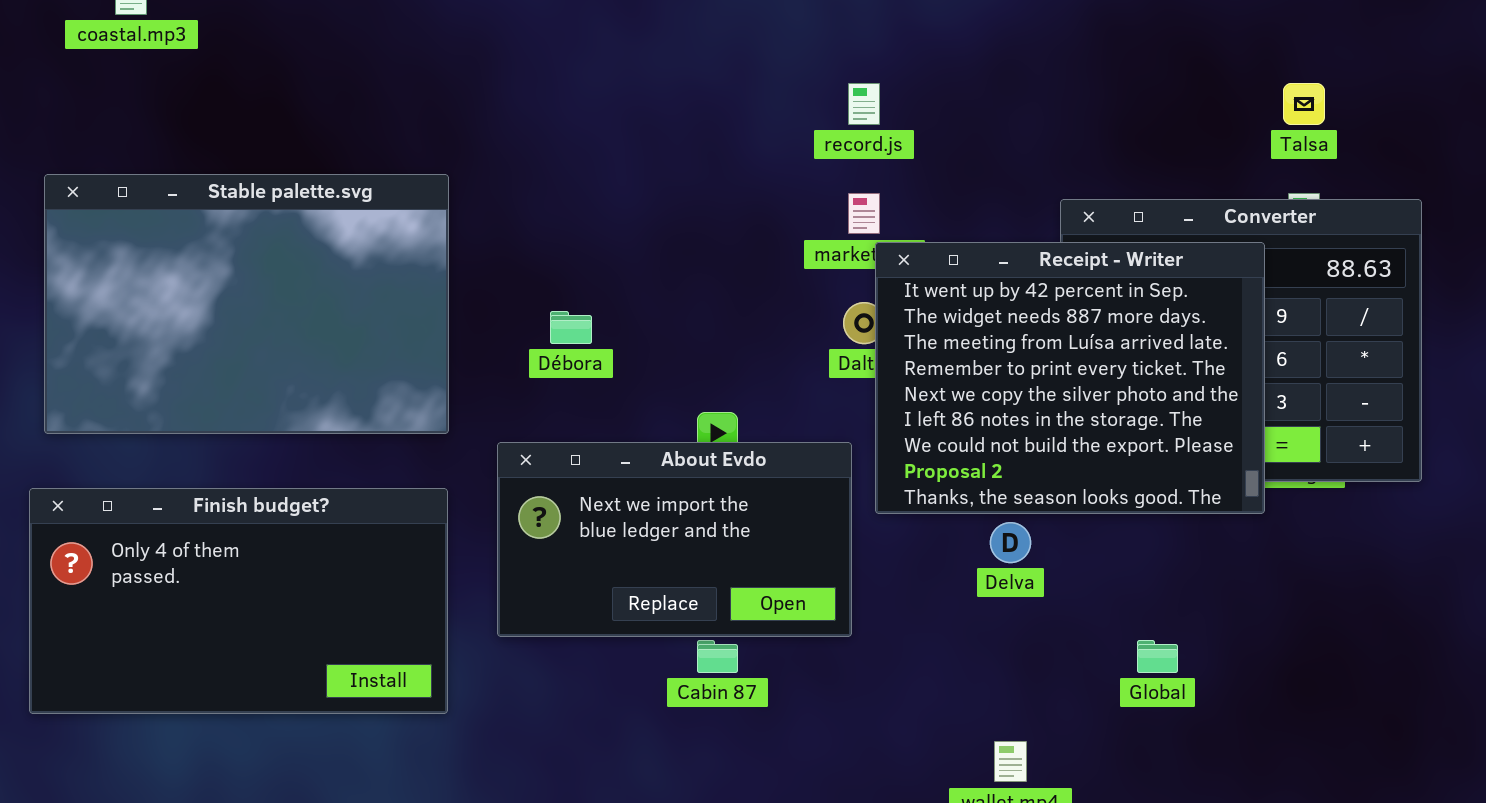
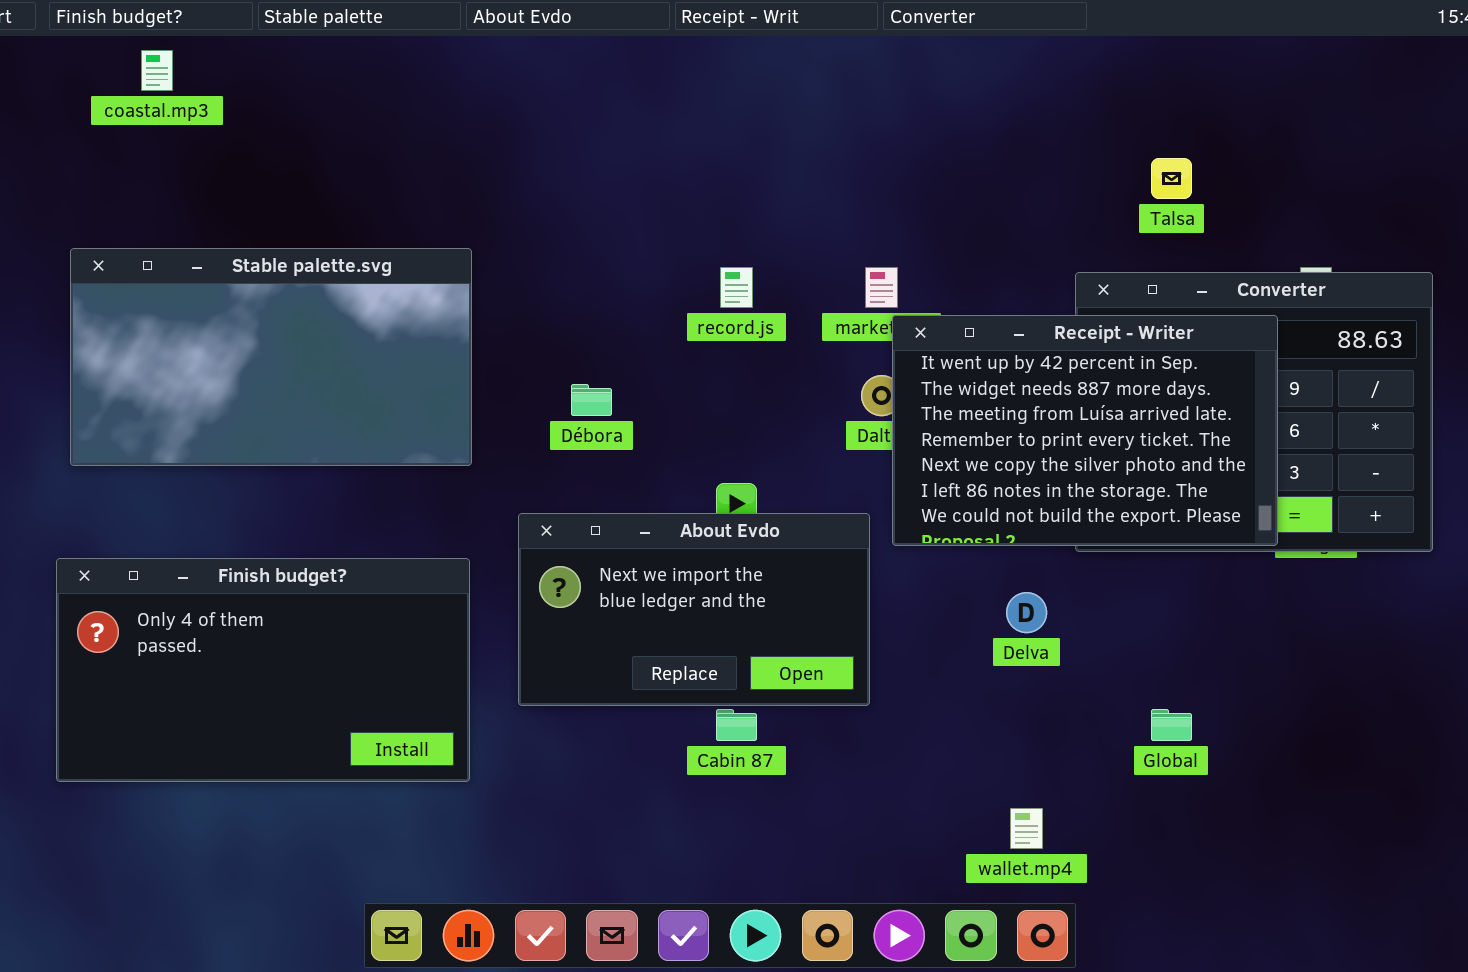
record.js: [848,83,880,125] -> [720,267,753,308], moved
Talsa: [1283,83,1325,125] -> [1151,158,1192,199], moved
Stable palette.svg: [44,174,449,434] -> [70,248,472,466], resized
Receipt - Writer: [875,242,1265,514] -> [892,315,1278,546], resized

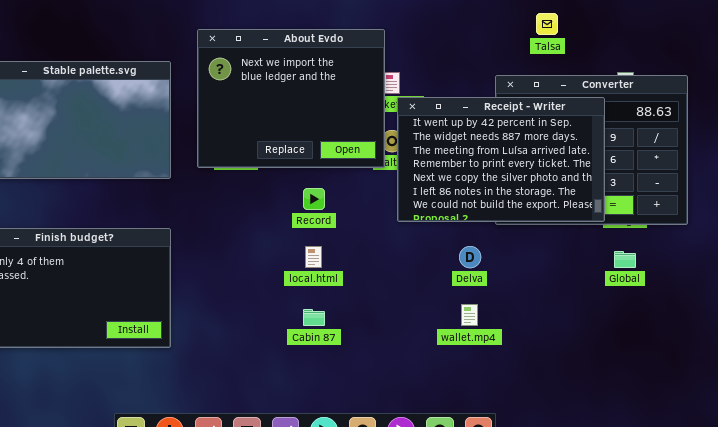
About Evdo: [518,513,870,706] -> [197,29,385,168], moved, resized
Global: [1151,709,1192,741] -> [614,251,636,268], moved
wallet.mp4: [1010,808,1043,849] -> [461,304,478,326], moved

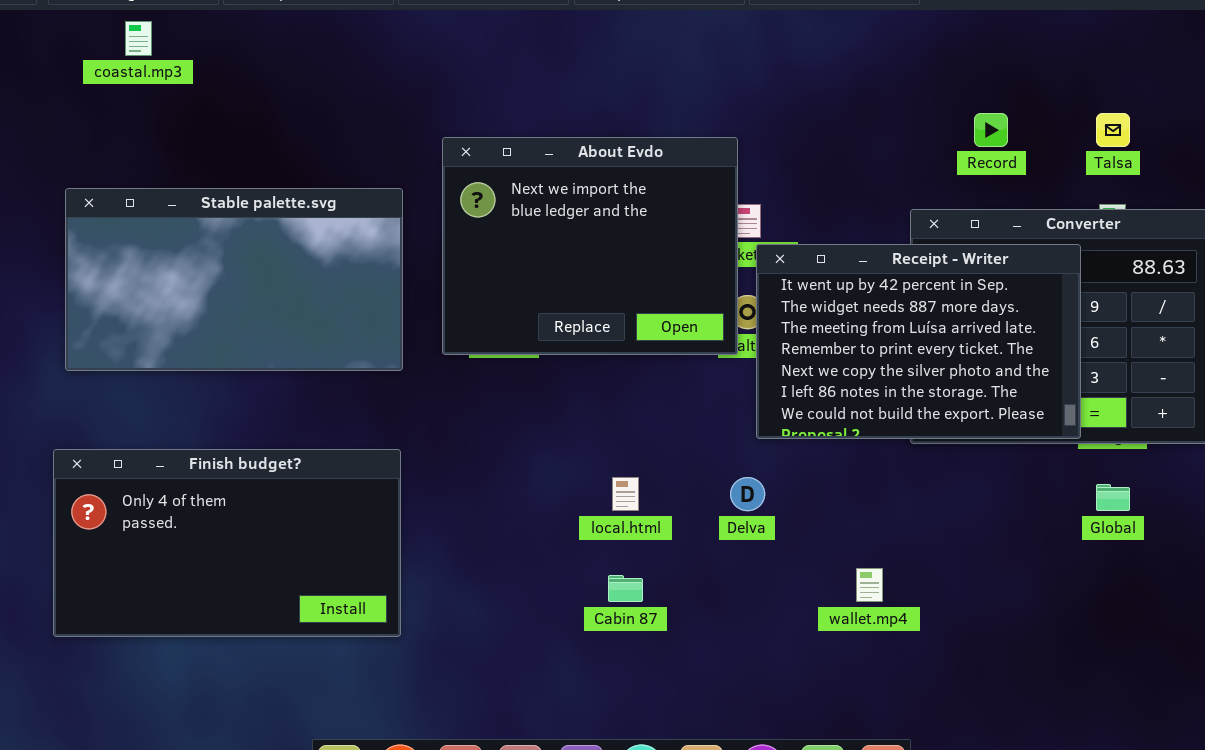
Talsa: [536,13,558,35] -> [1096,113,1130,147], moved
Record: [303,188,325,210] -> [974,113,1008,147], moved
Delva: [459,246,481,268] -> [730,477,765,511], moved

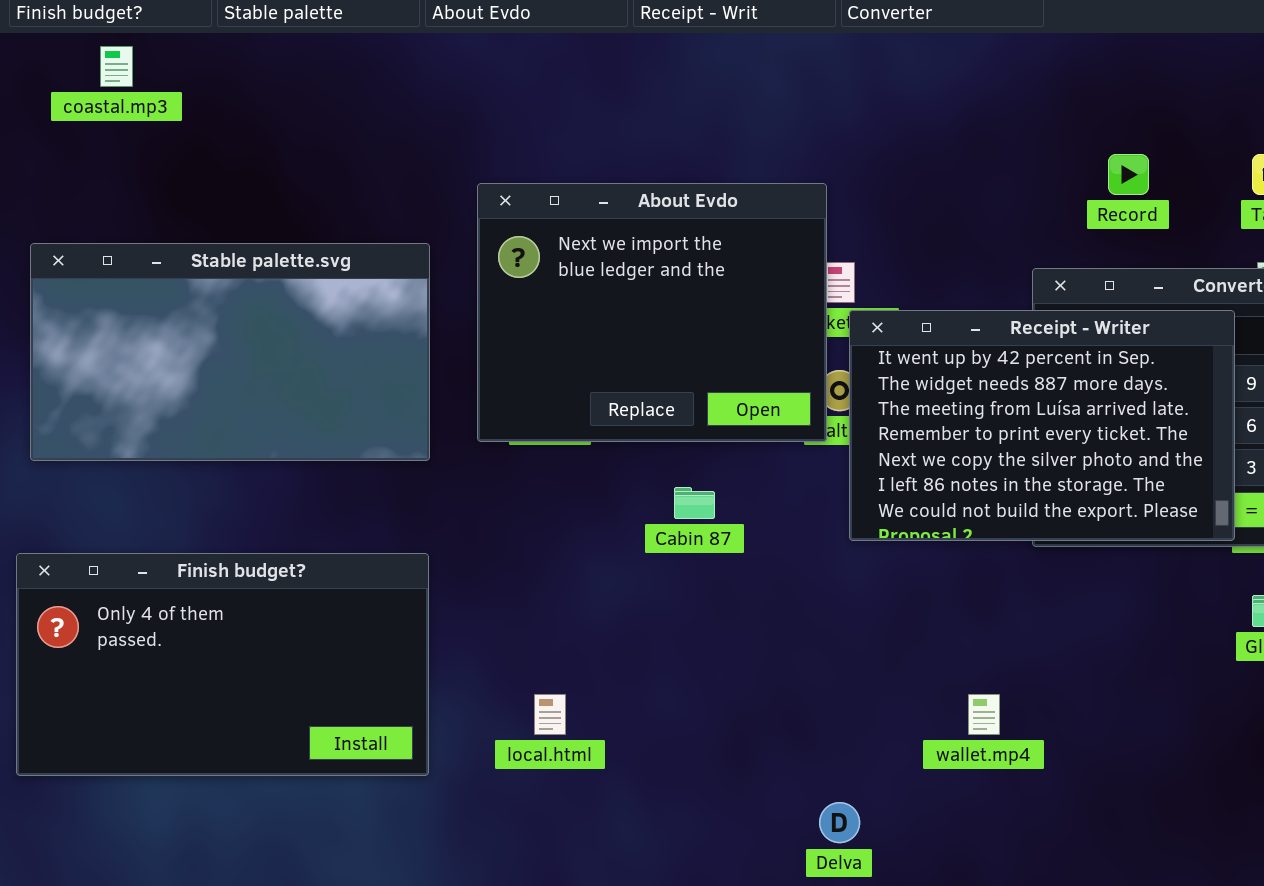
local.html: [612,477,639,511] -> [534,694,566,735], moved
Delva: [730,477,765,511] -> [819,802,860,843], moved
Cabin 87: [608,575,643,602] -> [674,487,715,519], moved

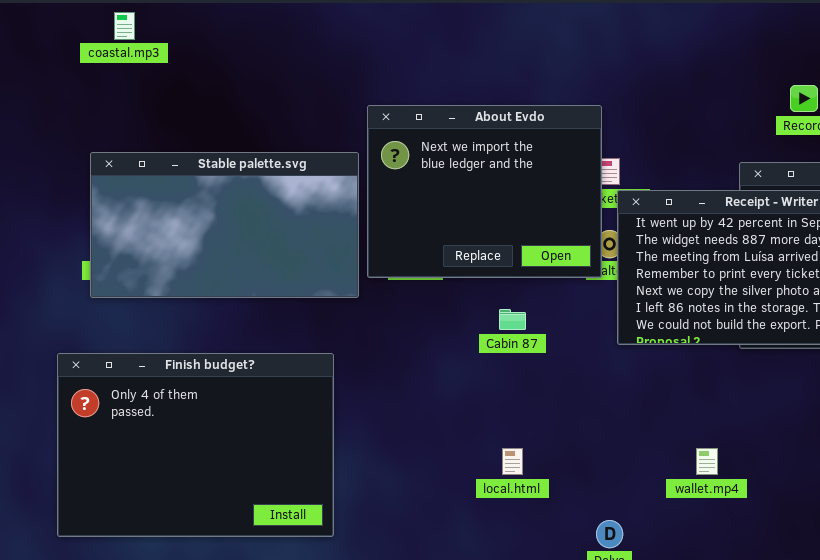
Stable palette.svg: [30,243,430,461] -> [90,152,359,298], moved
Finish budget?: [16,553,429,776] -> [57,353,334,537], resized
local.html: [534,694,566,735] -> [502,448,523,475], moved

